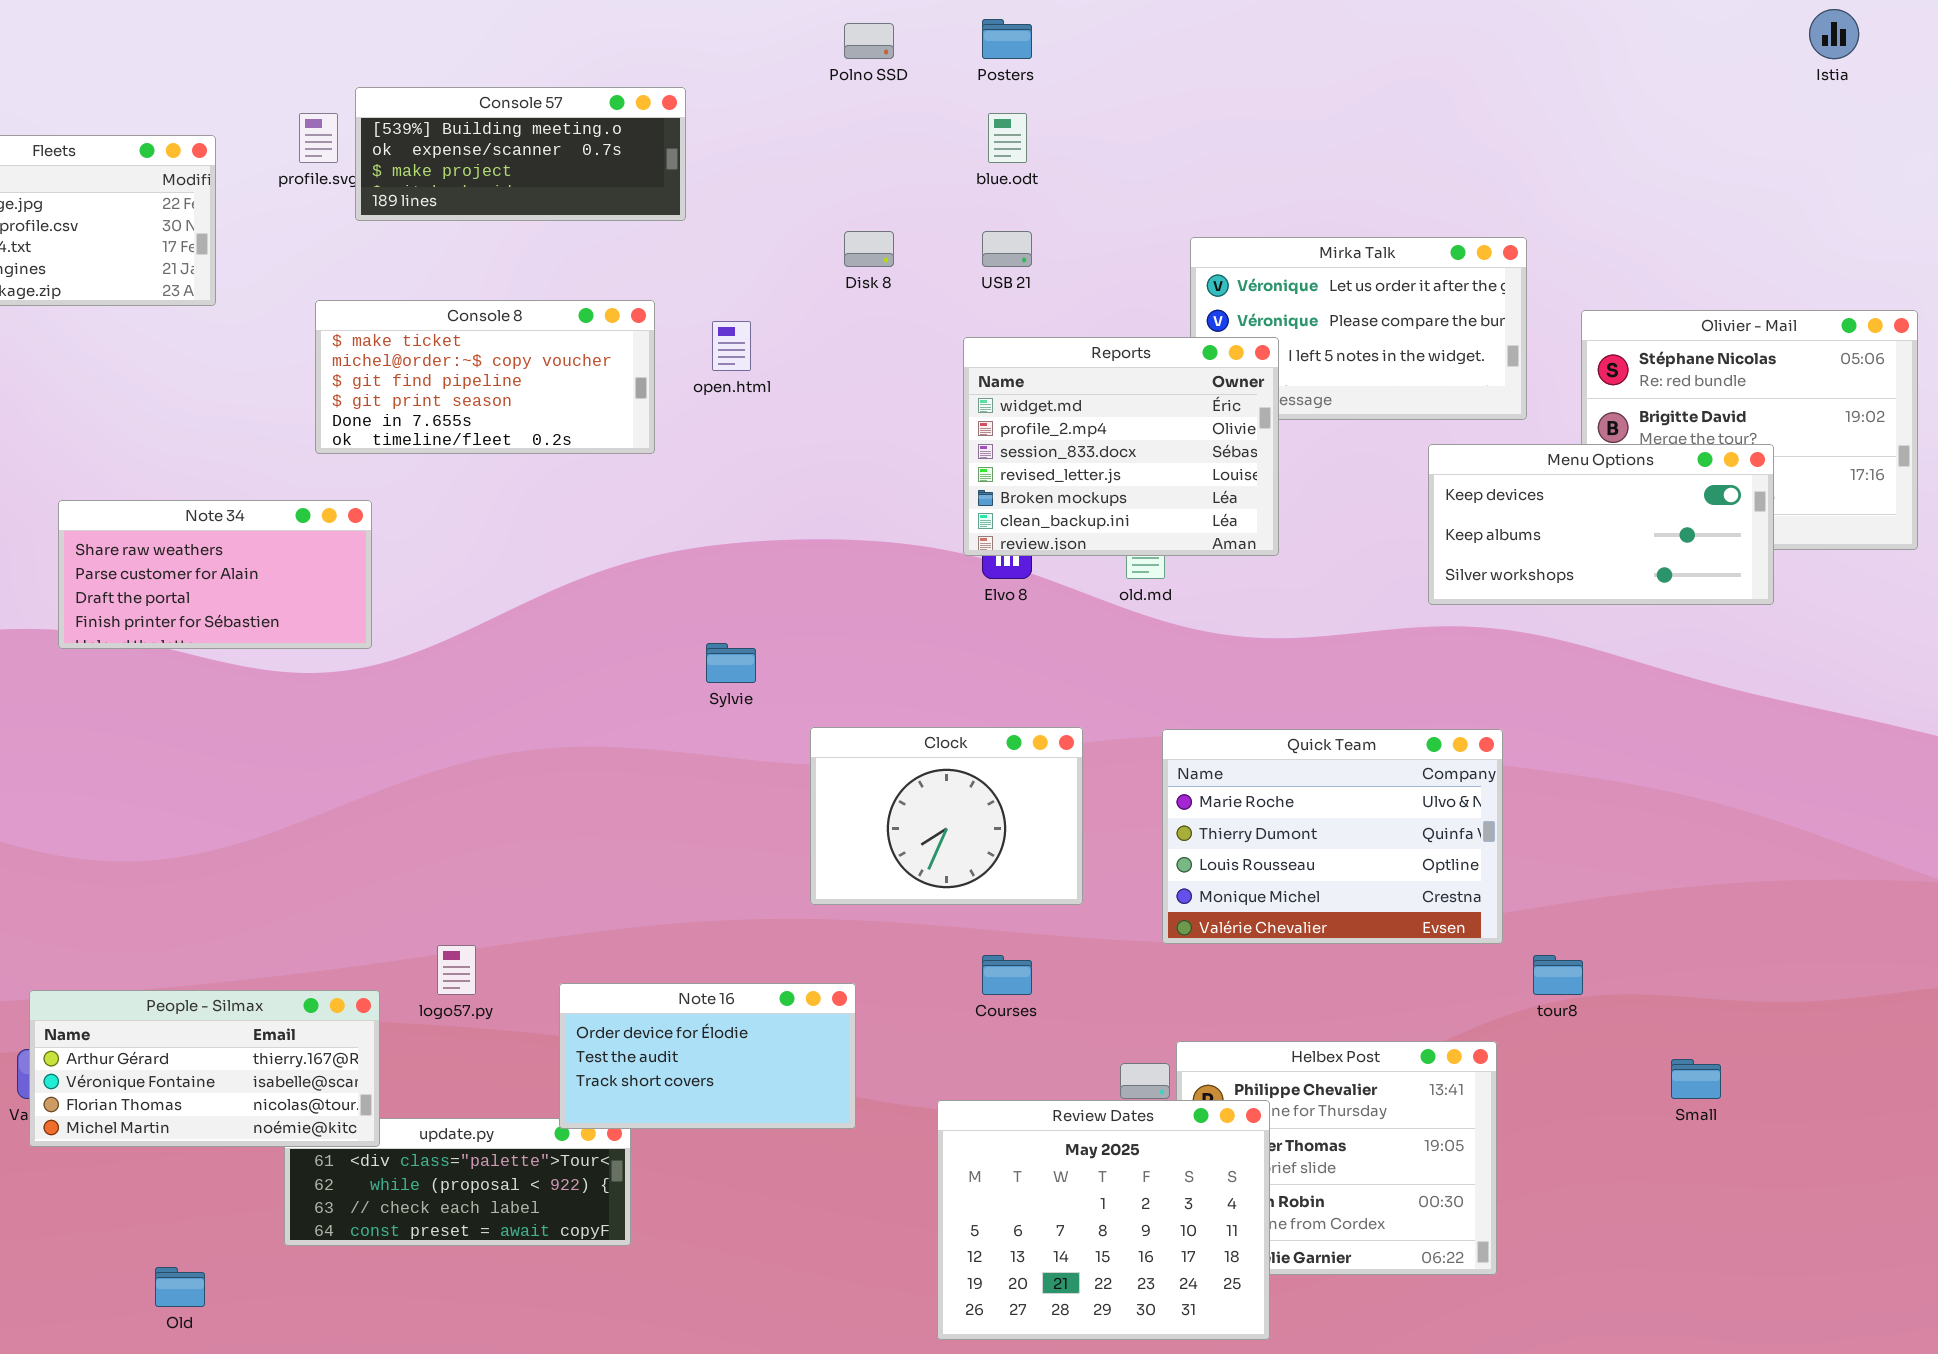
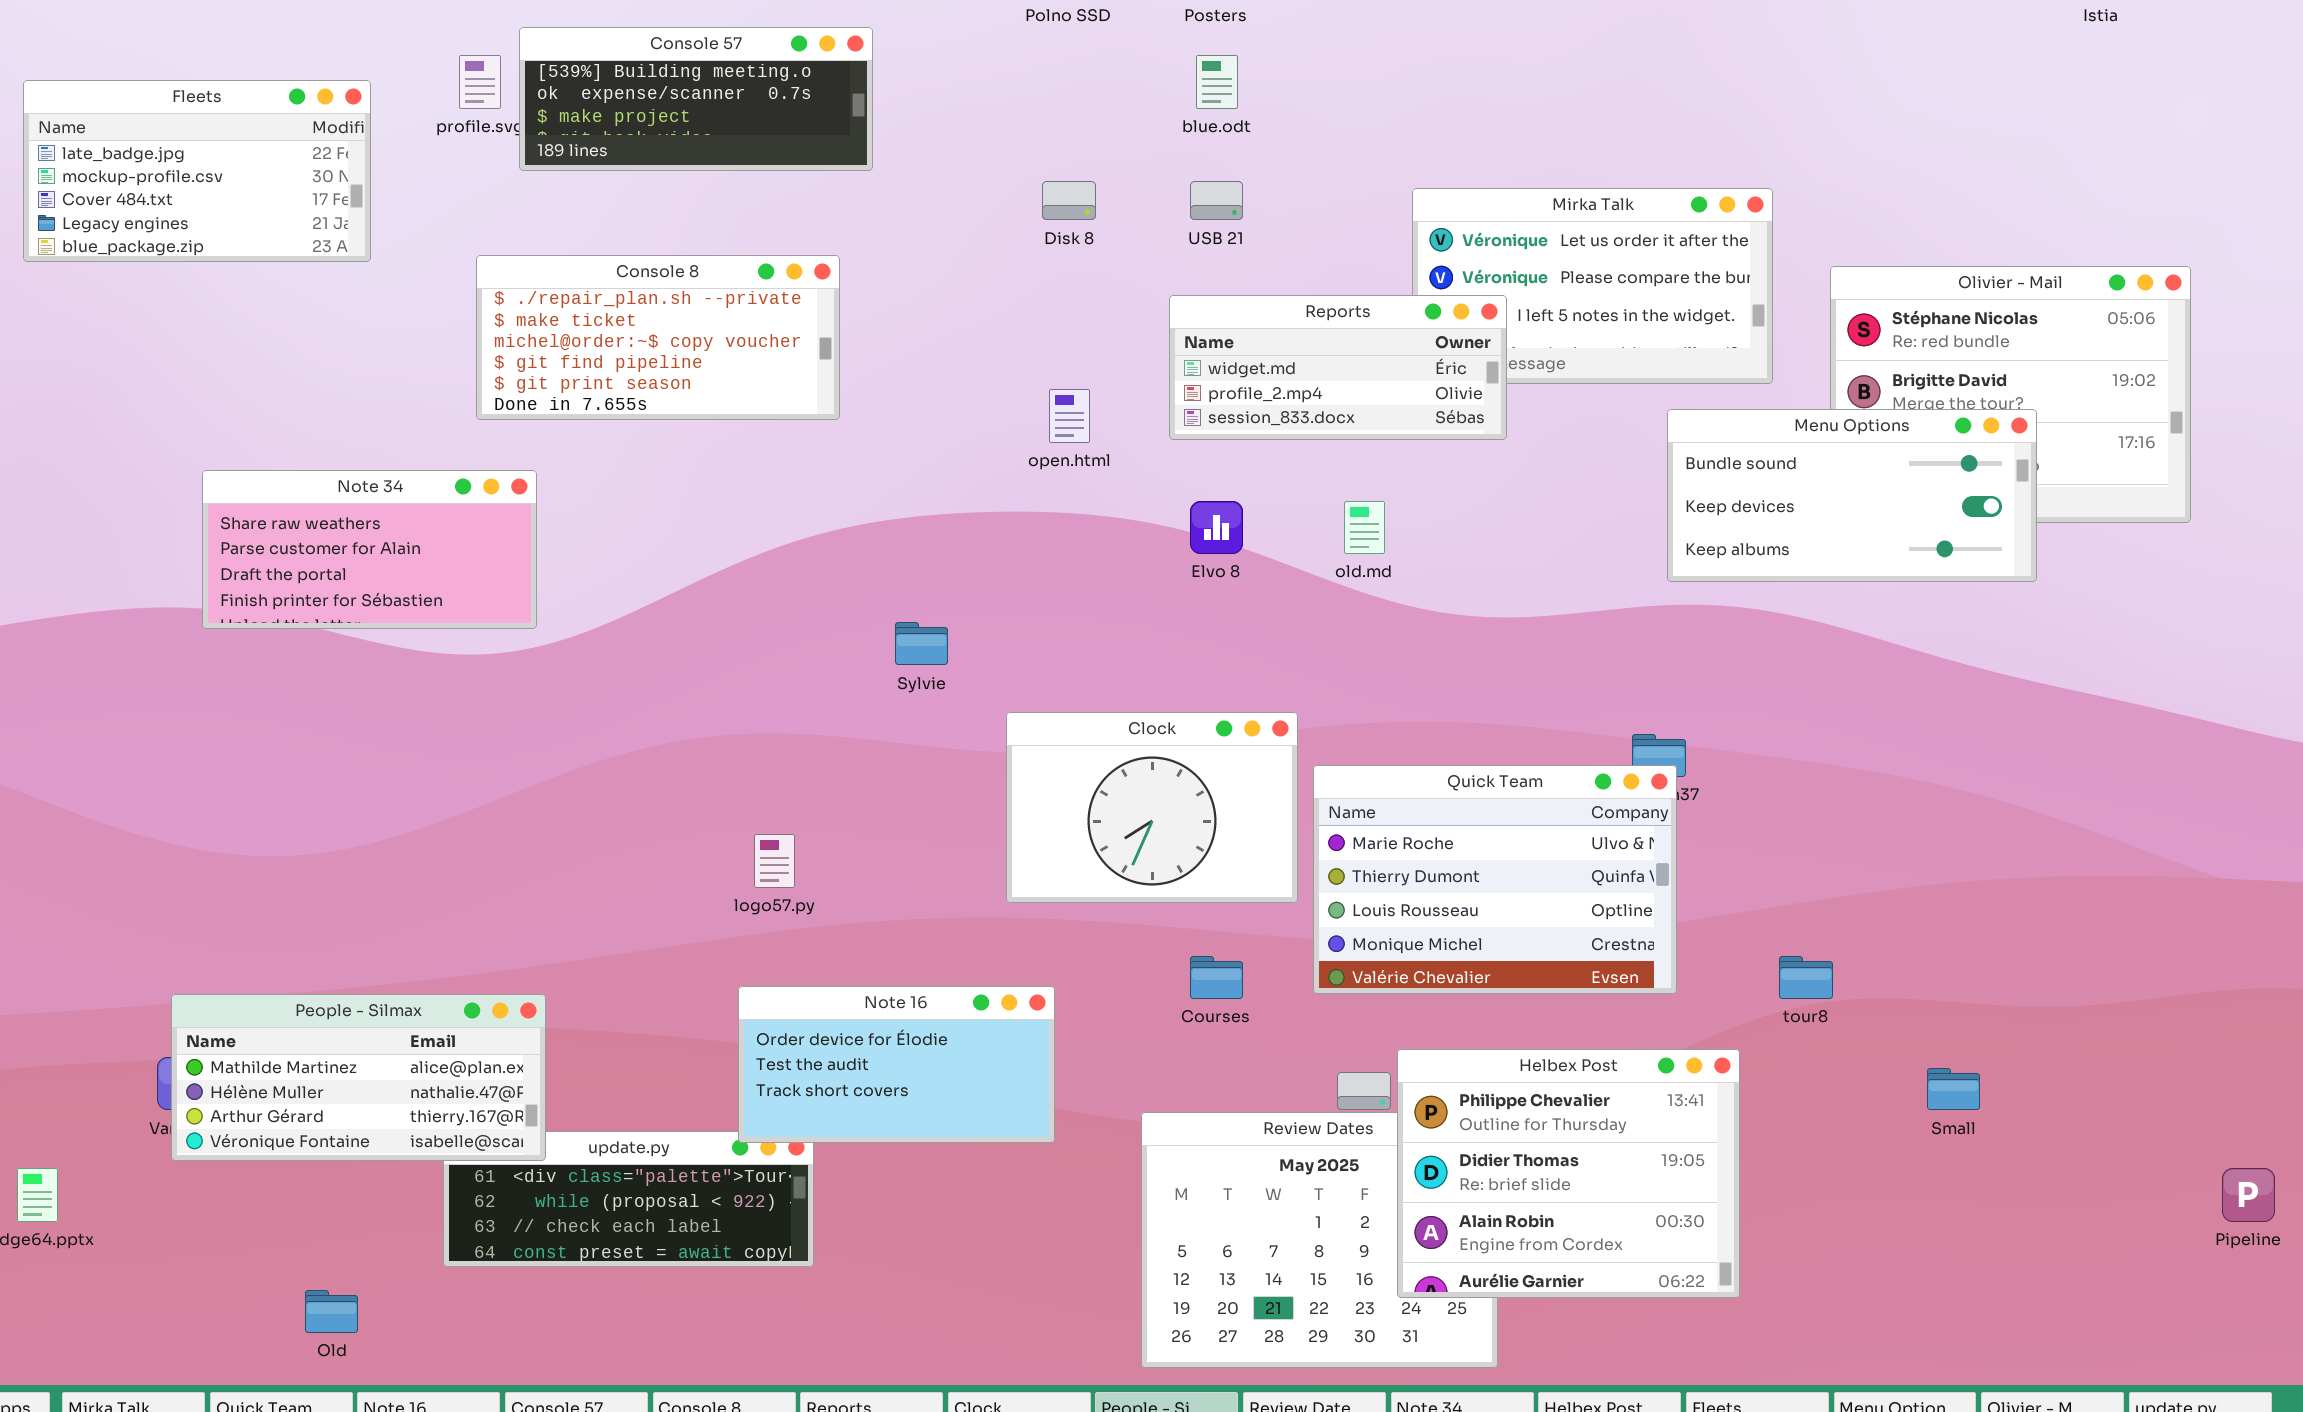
Console 8: [315,300,655,454] -> [476,255,840,420], scrolled up 1 row
open.html: [712,321,751,371] -> [1049,389,1090,443], moved
Reports: [963,337,1279,556] -> [1169,295,1507,440], resized
Menu Options: [1428,444,1774,605] -> [1667,409,2037,582], scrolled up 1 row
Quick Team: [1162,729,1503,944] -> [1313,765,1677,994], moved
logo57.py: [437,945,476,995] -> [754,834,795,888], moved
People - Silmax: [29,990,380,1147] -> [171,994,546,1161], scrolled up 2 rows
Helbex Post: [1176,1041,1497,1275] -> [1397,1049,1740,1298], raised

